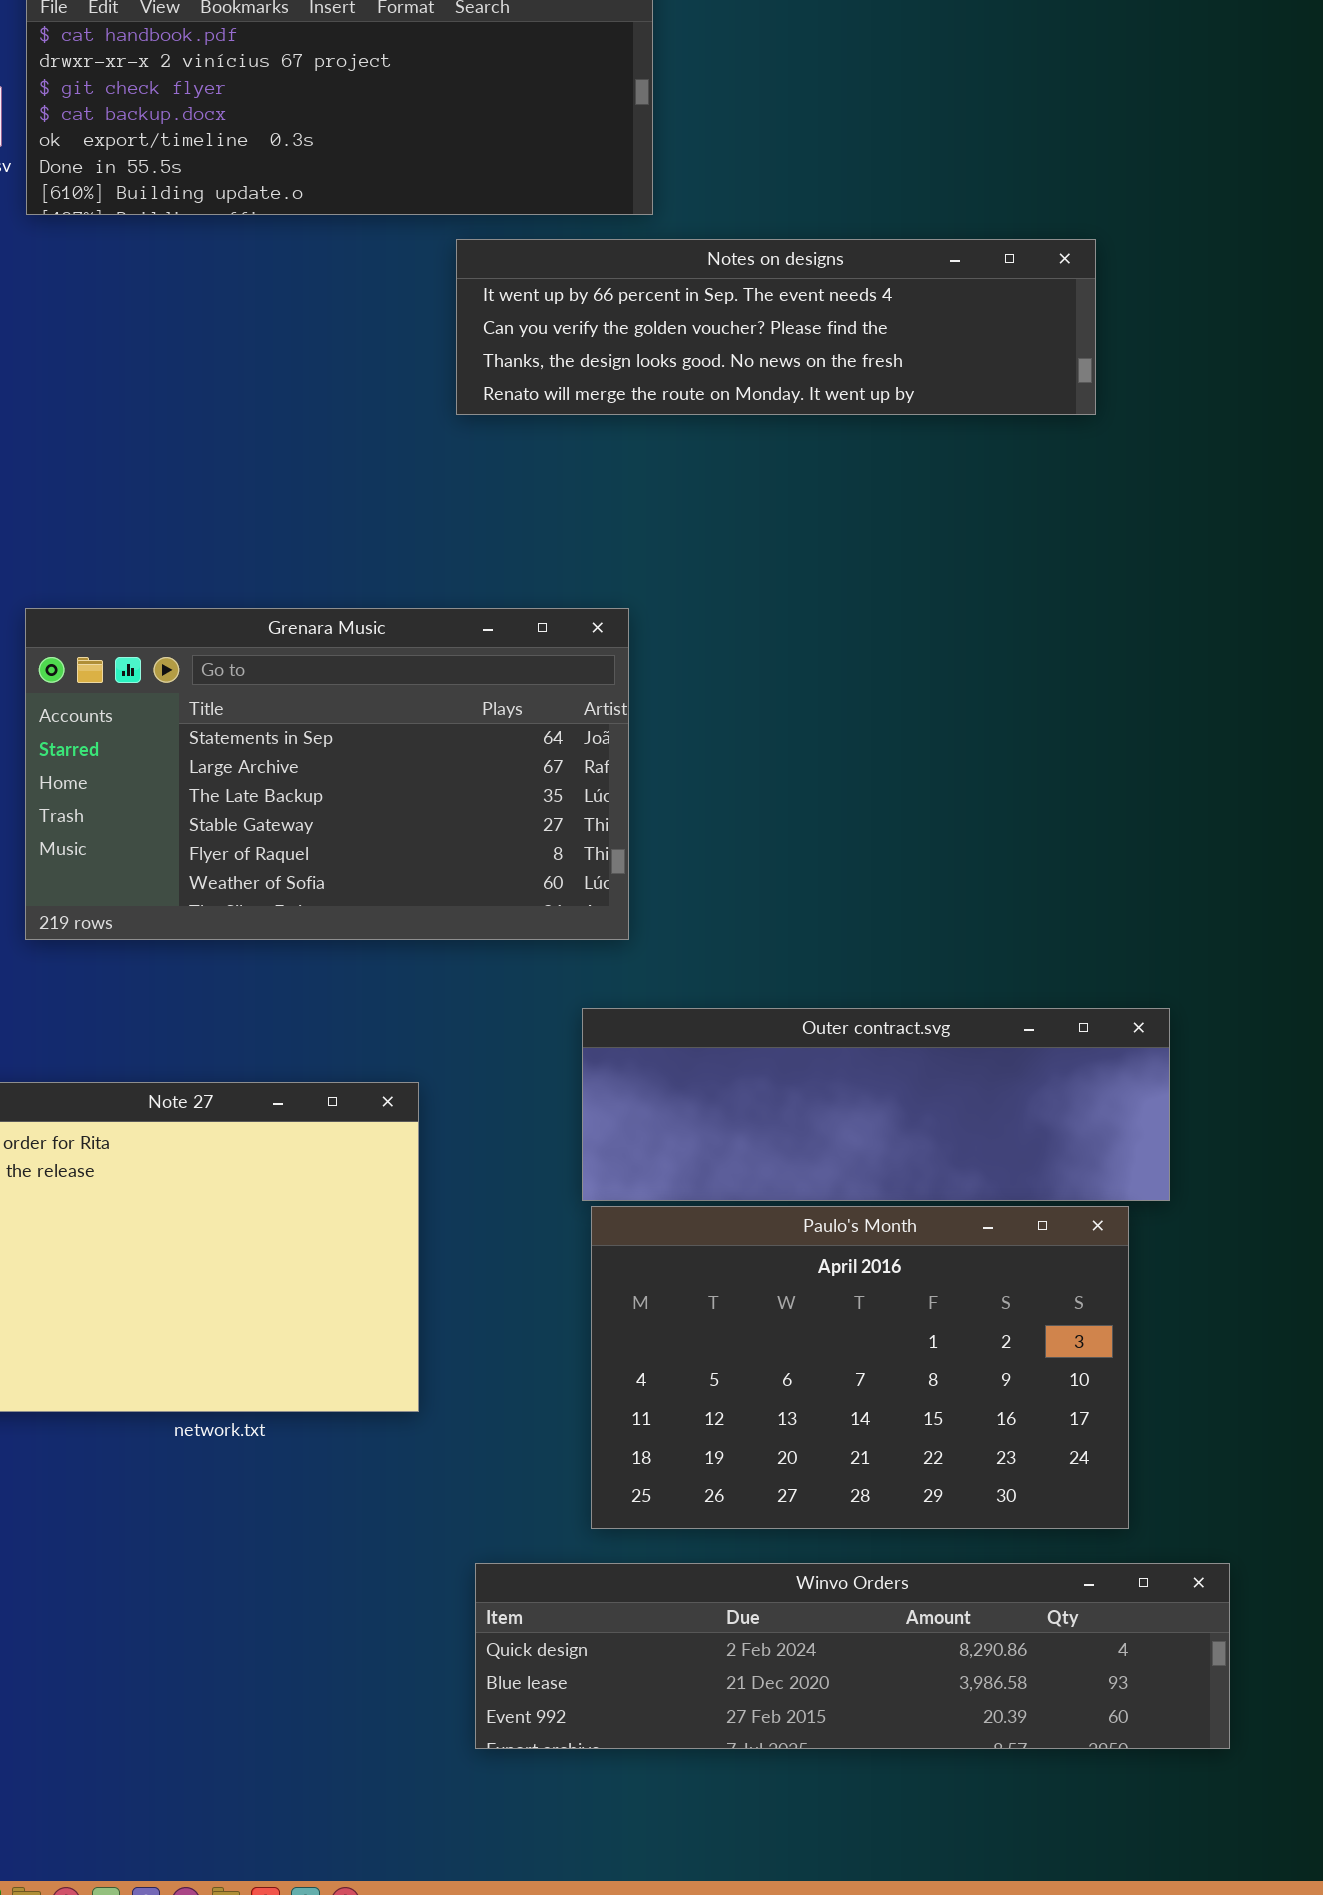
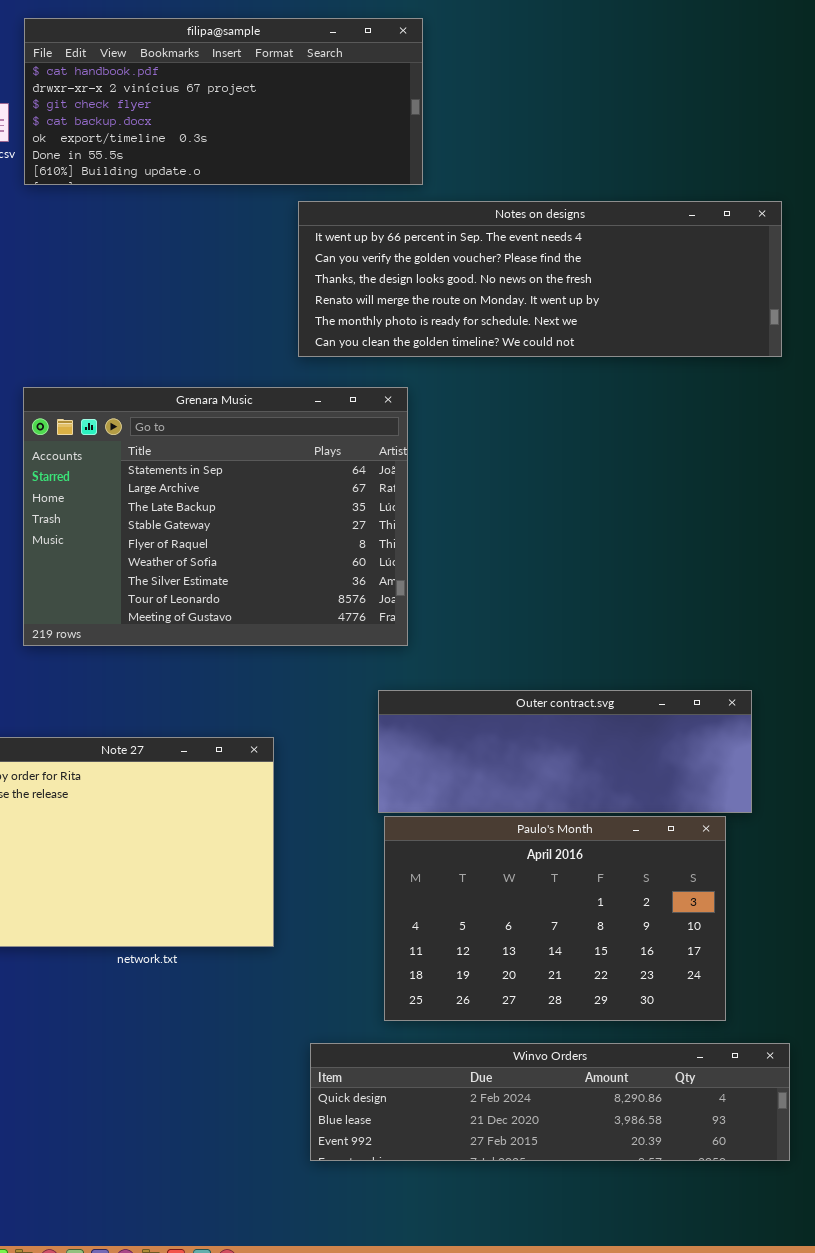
Notes on designs: [456,239,1096,415] -> [298,201,782,357], resized
Grenara Music: [25,608,629,940] -> [23,387,408,646], resized

